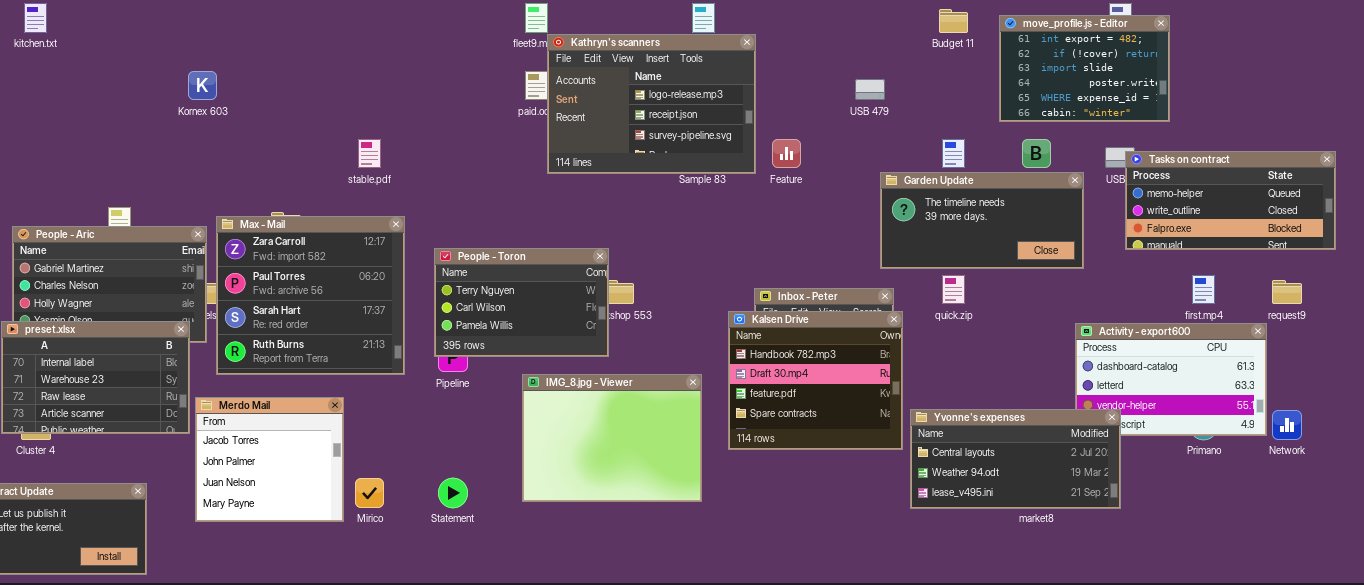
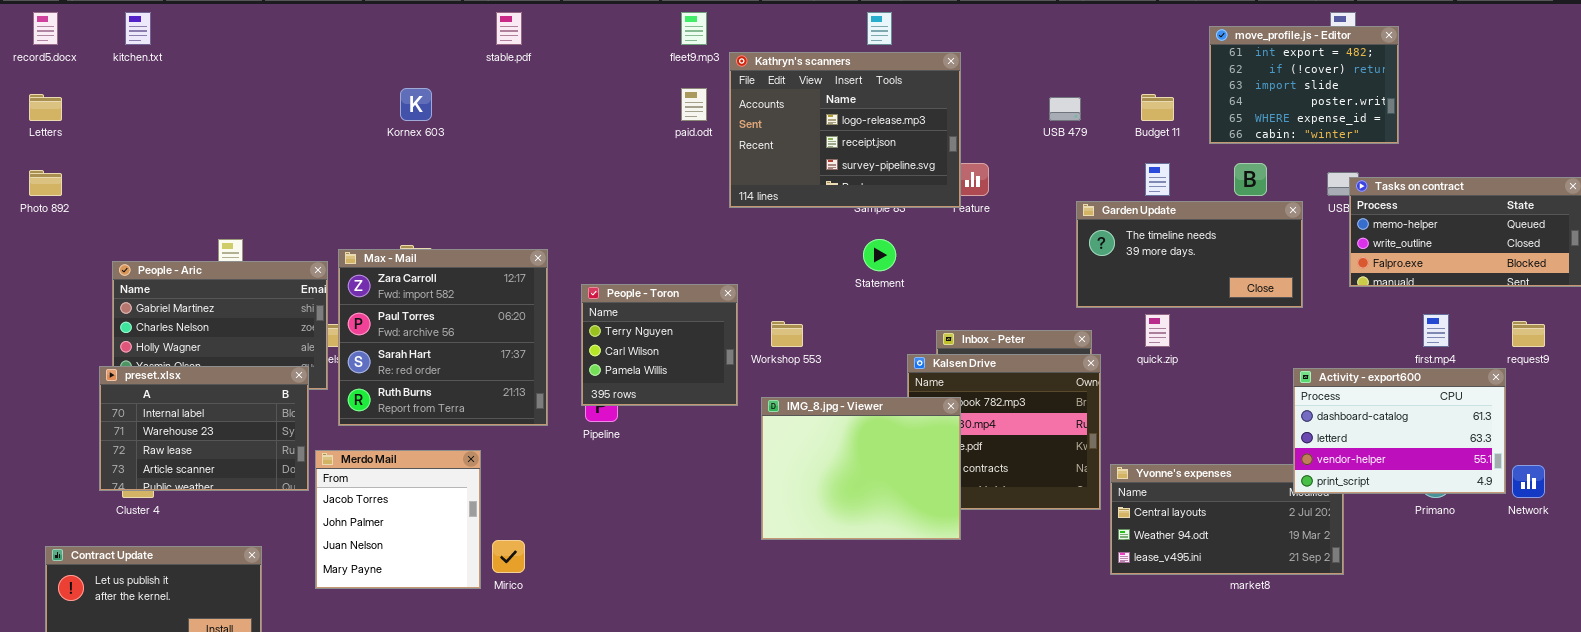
Budget 11: [939,9,968,33] -> [1141,94,1174,121], moved
Kathryn's scanners: [547,34,756,174] -> [729,52,961,208], moved
Kornex 603: [188,71,217,100] -> [400,88,432,121], moved
stable.pdf: [358,139,381,168] -> [496,12,522,45], moved
People - Toron: [434,248,609,357] -> [581,284,738,406], resized
Activity - export600: [1075,323,1267,436] -> [1293,368,1506,494], raised
IMG_8.jpg - Viewer: [522,374,702,502] -> [761,397,961,540], moved
Statement: [438,478,468,508] -> [863,239,896,271], moved

